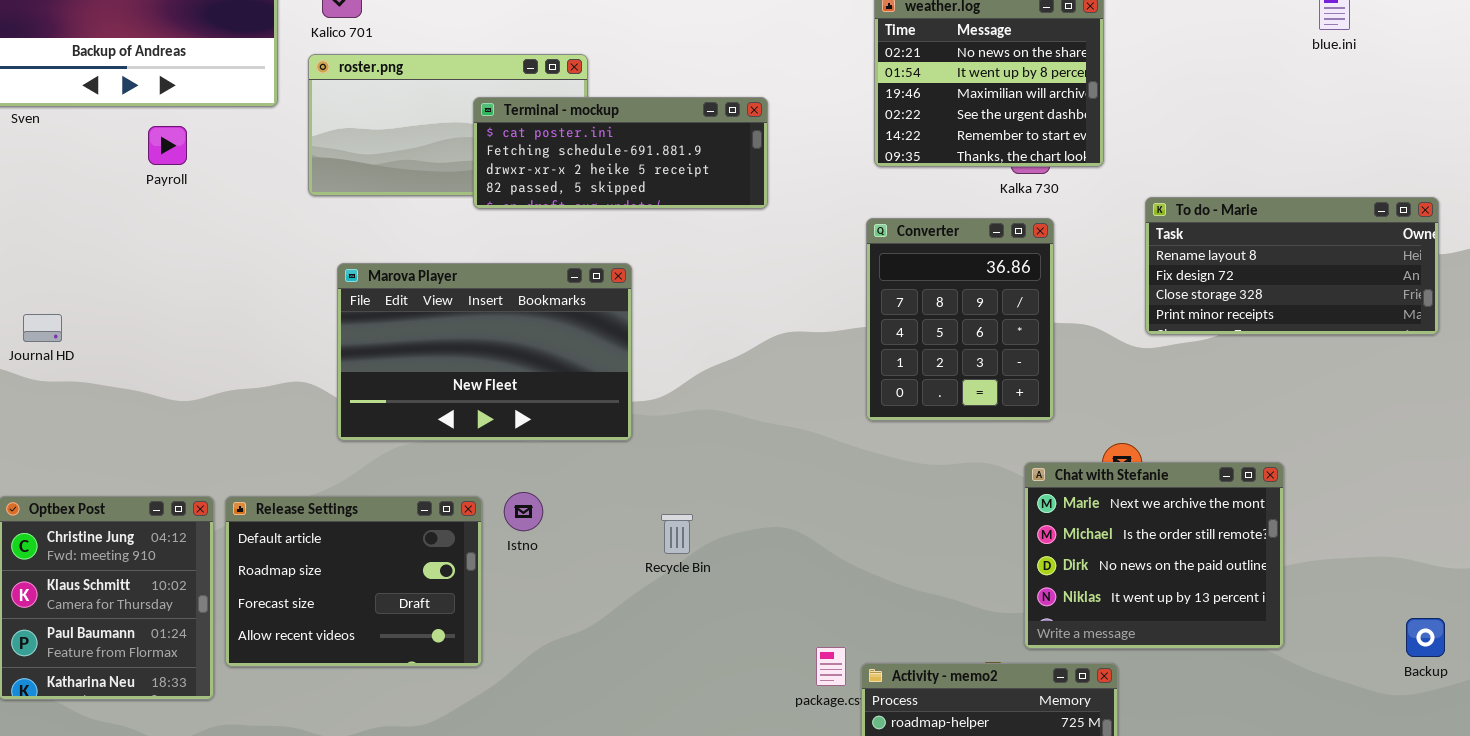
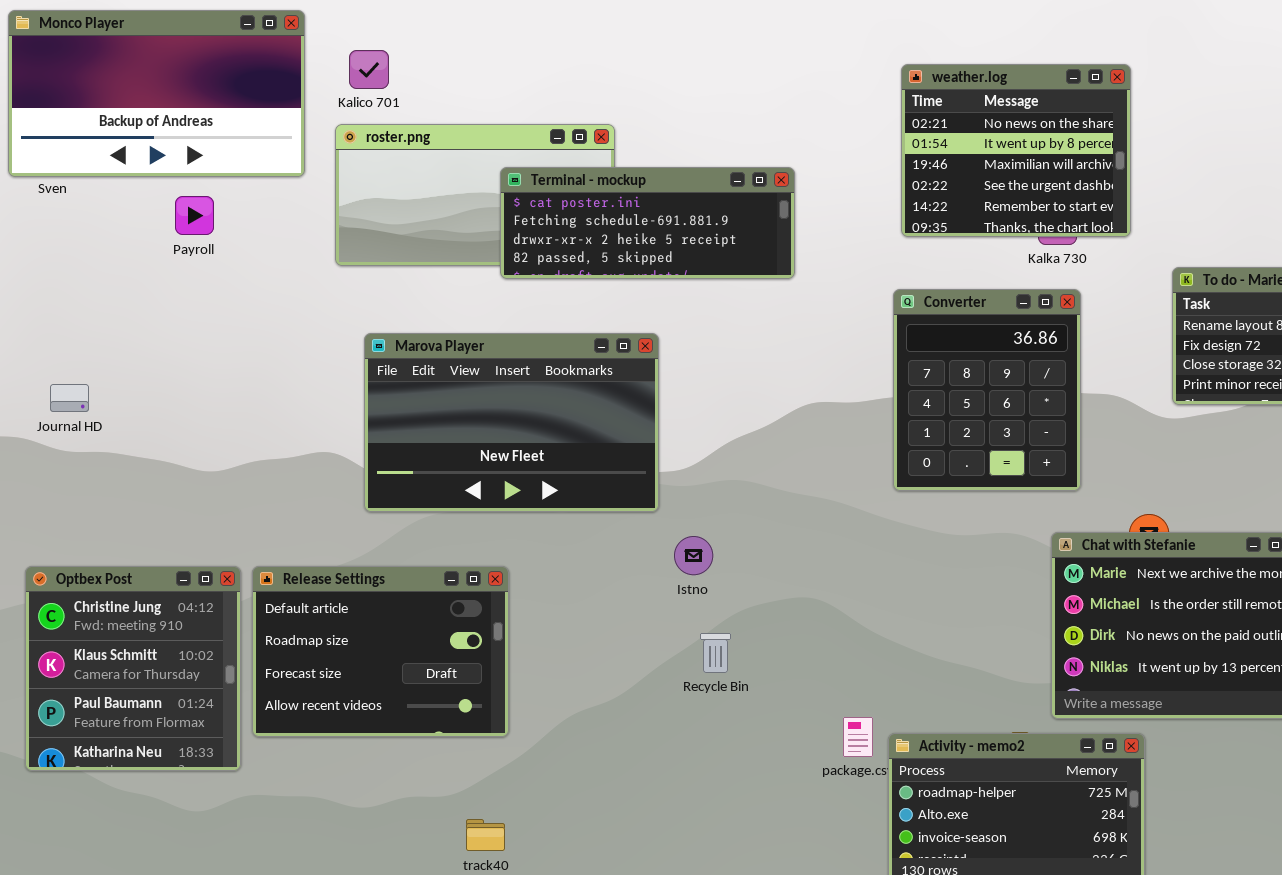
Istno: [504,492,543,531] -> [674,536,713,575], moved
Recycle Bin: [661,514,693,554] -> [700,633,731,673], moved

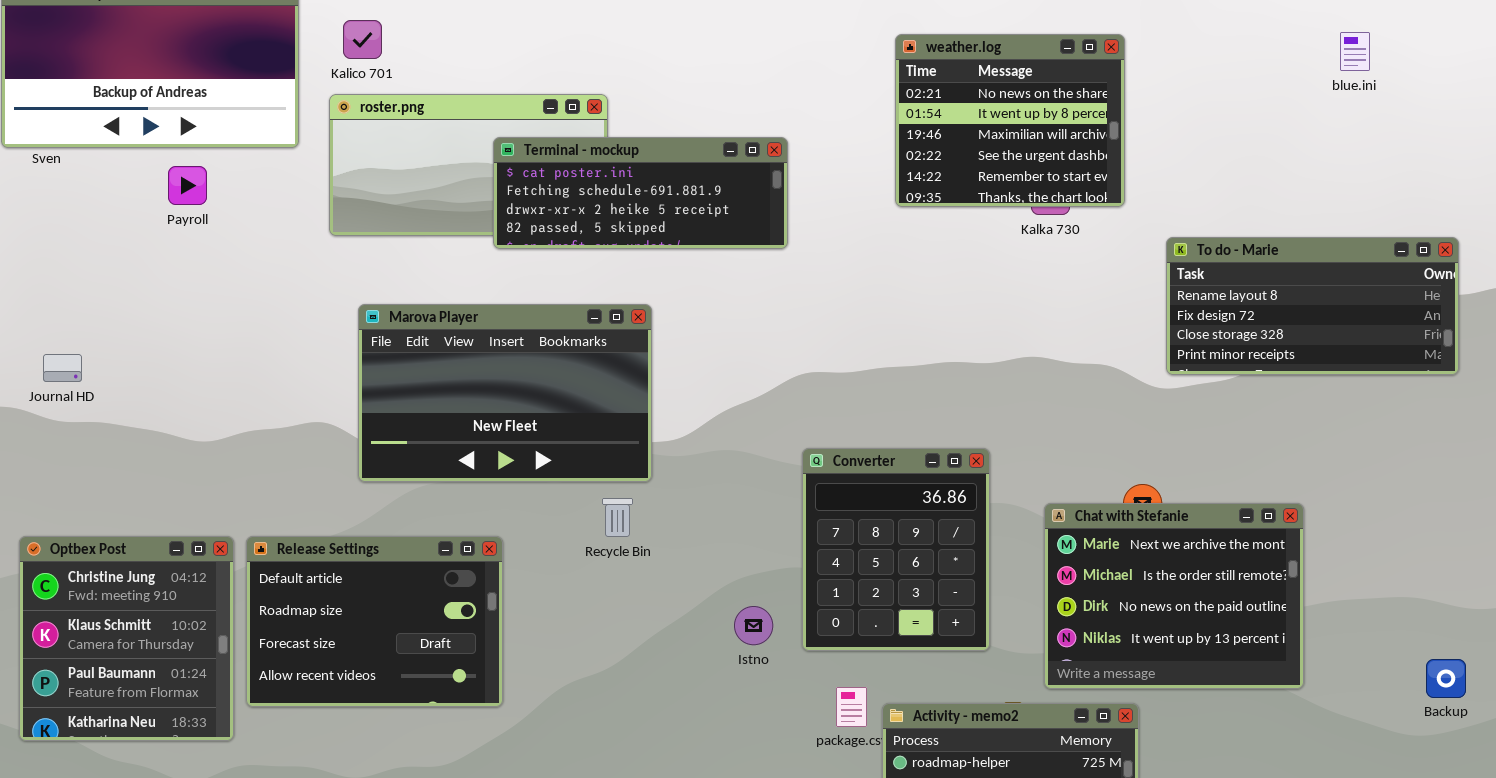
Converter: [893,289,1081,491] -> [802,448,990,651], moved
Istno: [674,536,713,575] -> [734,606,773,645], moved
Recycle Bin: [700,633,731,673] -> [602,498,633,537], moved

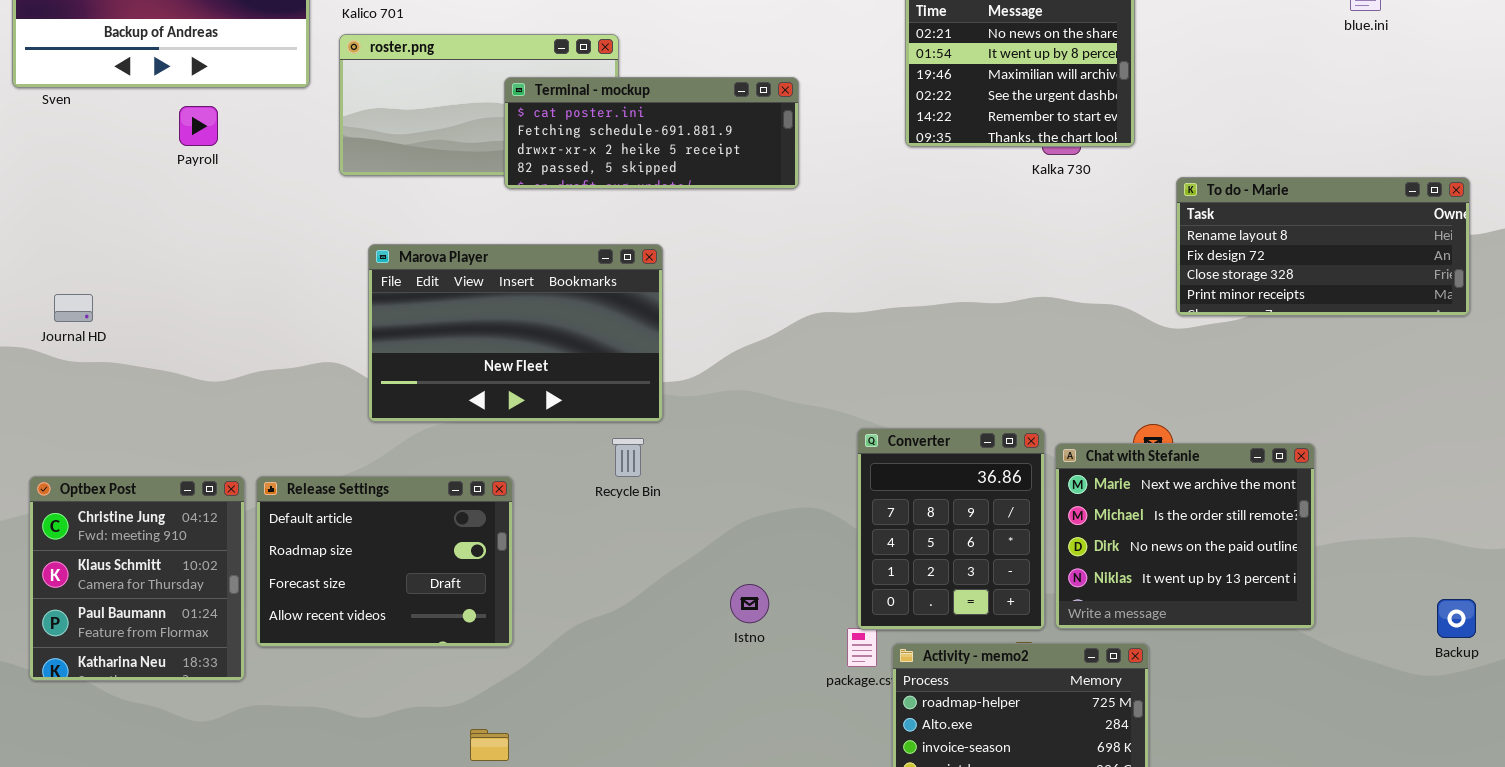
Converter: [802,448,990,651] -> [857,428,1045,630], moved
Istno: [734,606,773,645] -> [730,584,769,623], moved

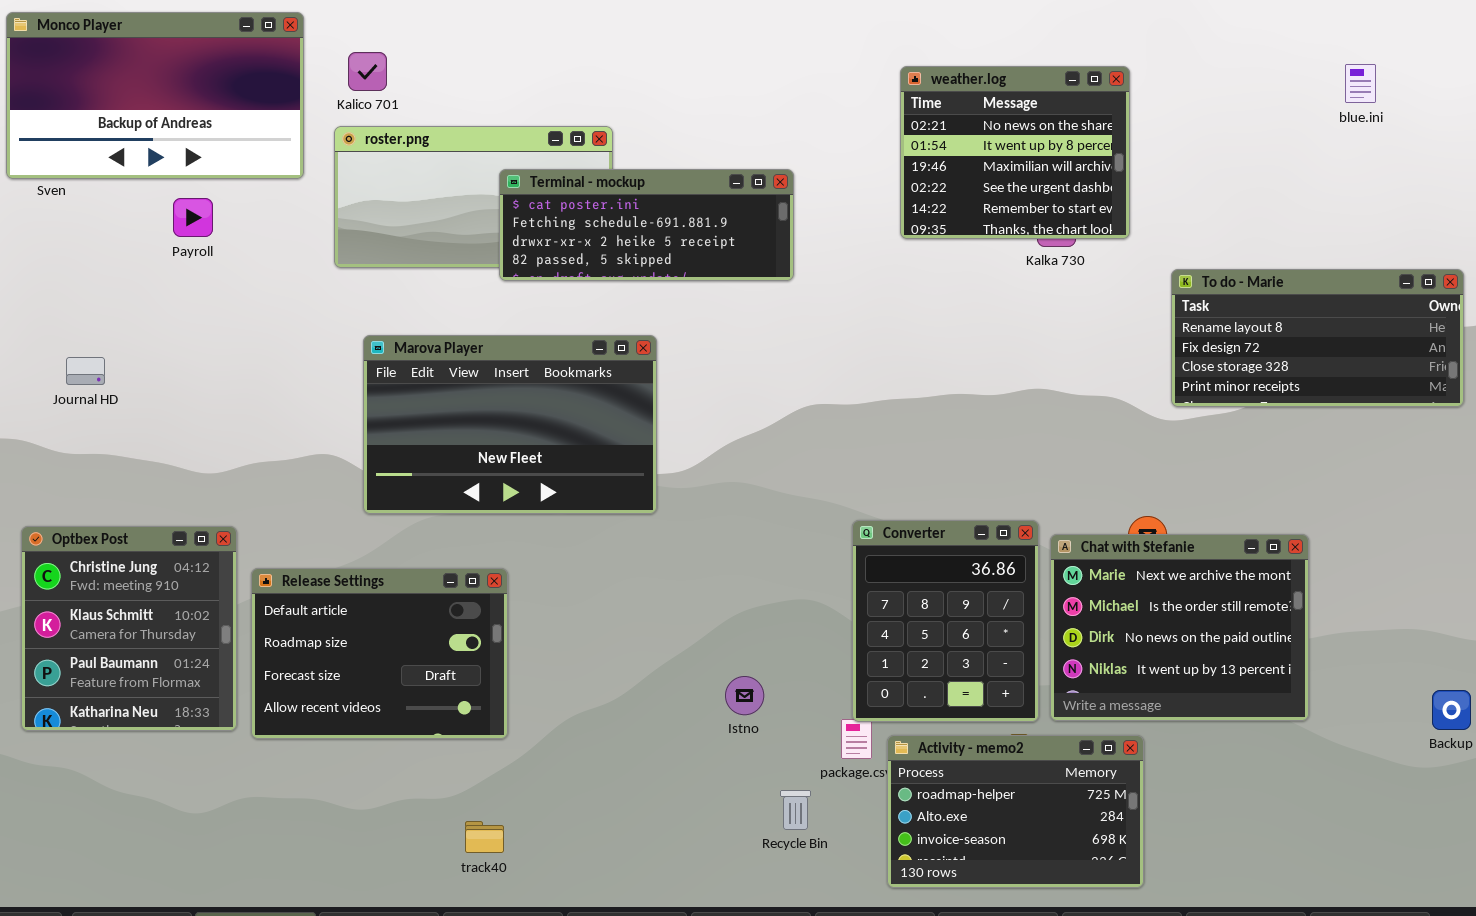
Journal HD: [54,294,93,322] -> [66,357,105,385], moved
Recycle Bin: [612,438,644,477] -> [780,790,811,830], moved
Optbex Post: [29,476,245,681] -> [21,526,237,731], moved

